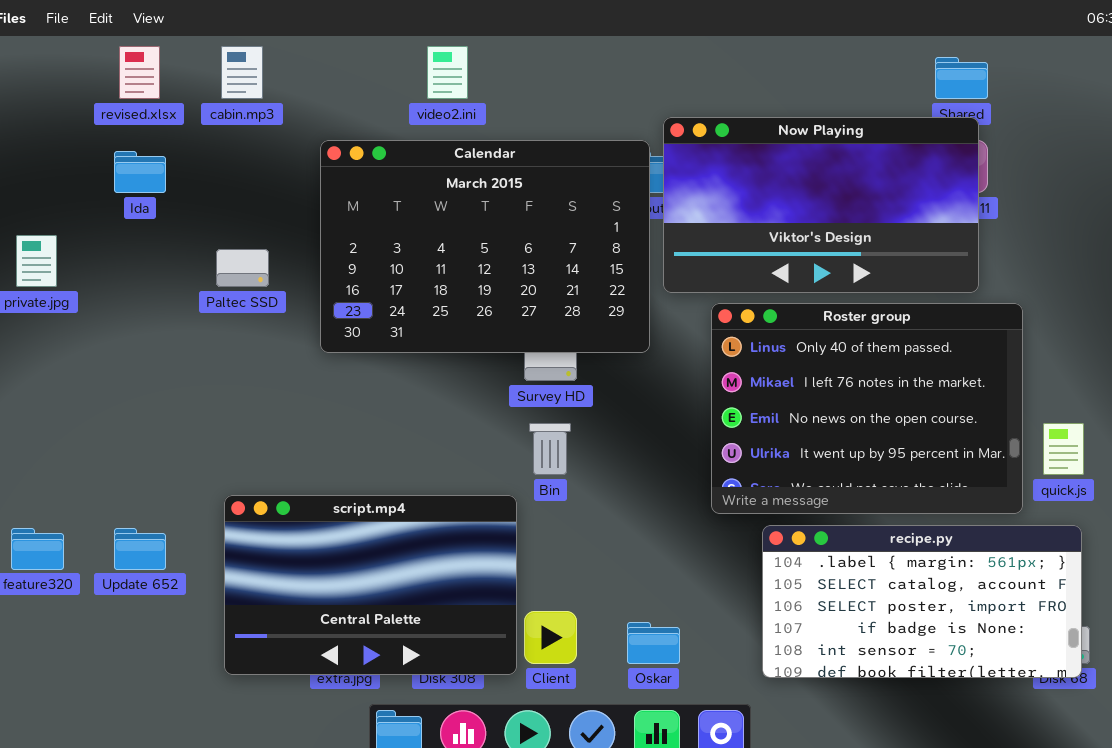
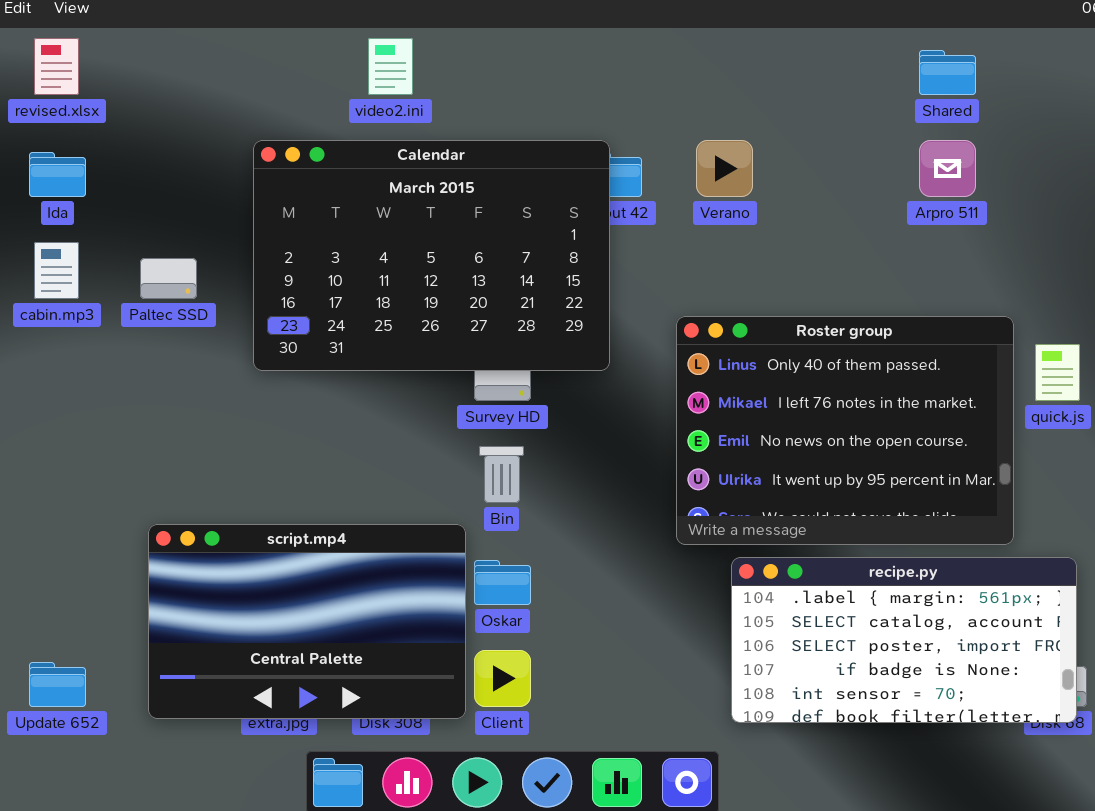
cabin.mp3: [221,46,263,99] -> [34,242,79,299], moved
Now Playing: [663,117,979,293] -> none, closed
quick.js: [1043,423,1084,475] -> [1035,344,1080,401], moved
Update 652: [114,528,166,570] -> [29,662,86,707], moved
Oskar: [627,622,680,664] -> [474,560,531,605], moved

